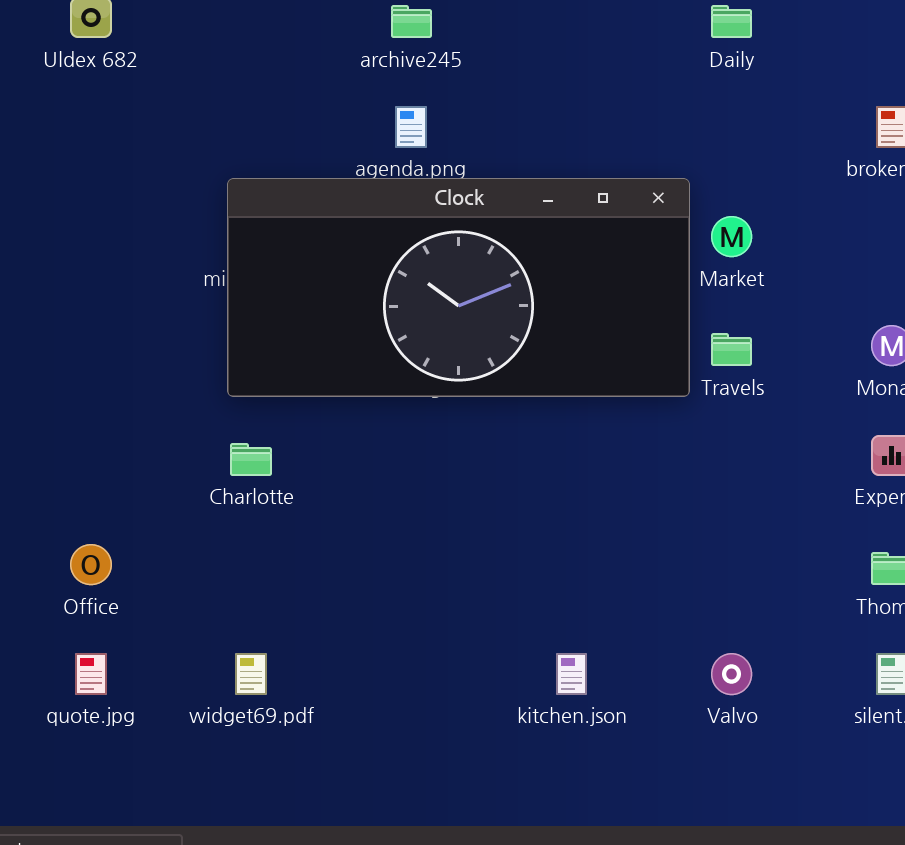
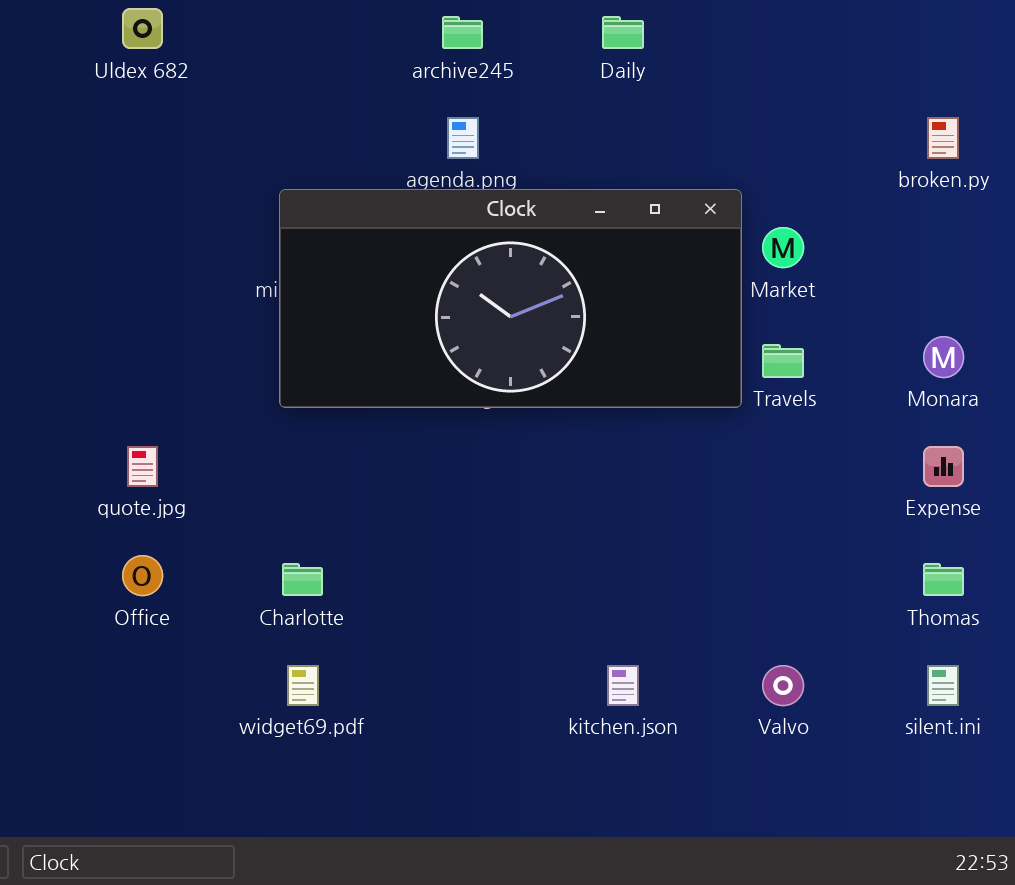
Daily: [711,5,752,38] -> [602,16,644,49], moved
Charlotte: [230,443,272,476] -> [282,563,323,596], moved
quote.jpg: [75,653,107,695] -> [127,446,158,487], moved

